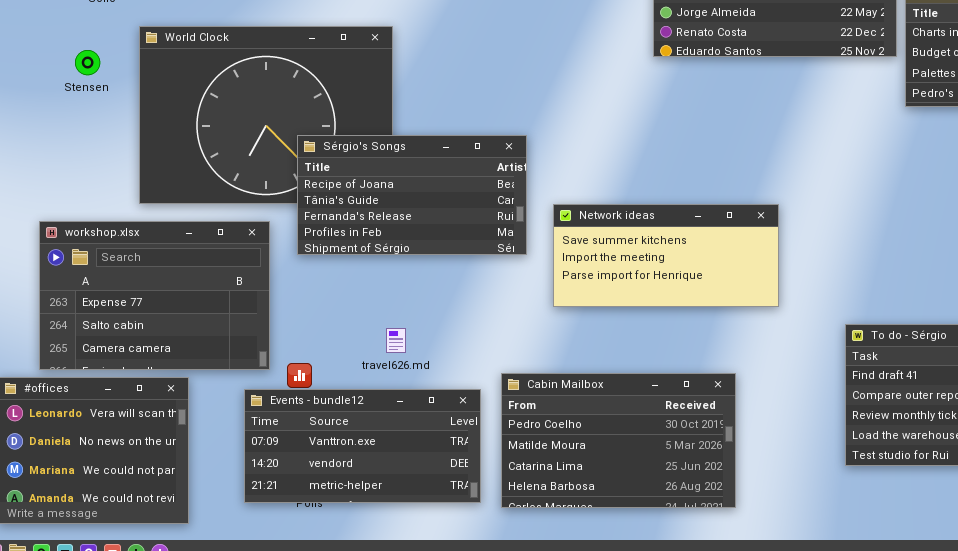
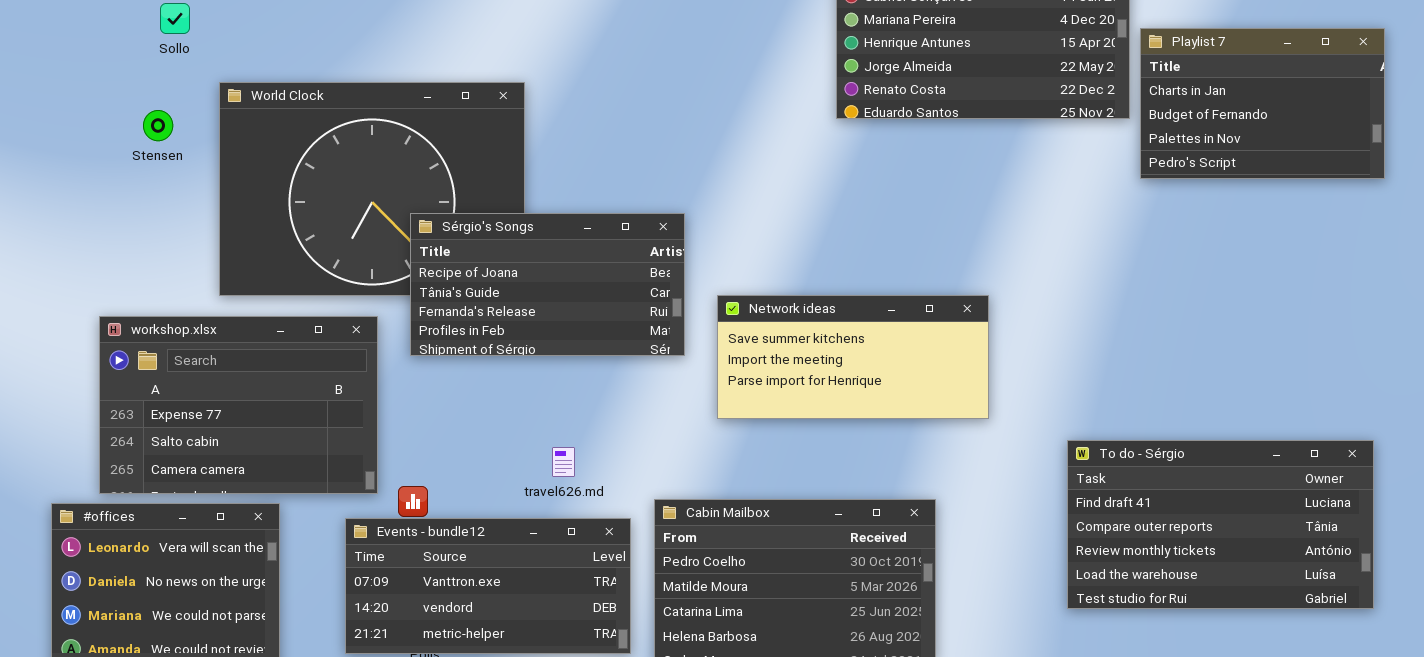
travel626.md: [386,328,406,353] -> [552,447,575,477], moved

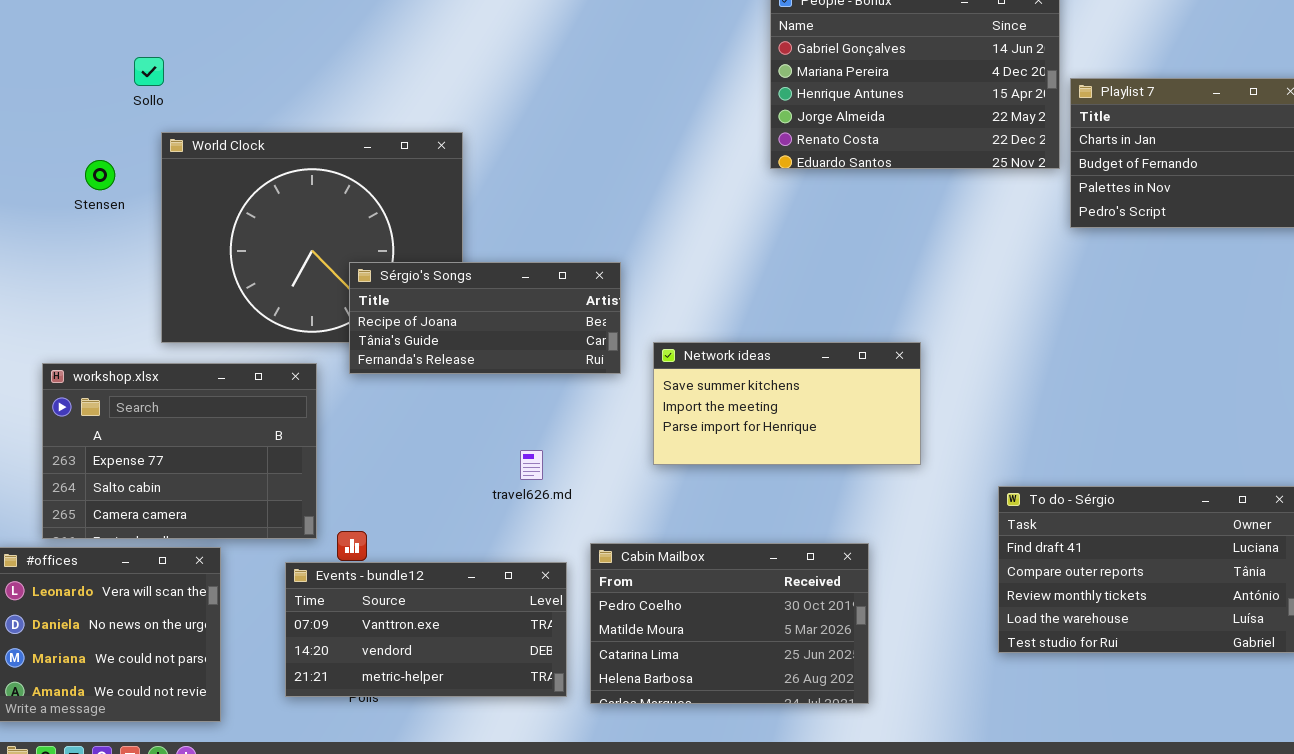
Sollo: [160,3,190,34] -> [134,57,164,86], moved
Sérgio's Songs: [410,213,685,356] -> [349,262,621,374], resized
travel626.md: [552,447,575,477] -> [520,450,543,480], moved

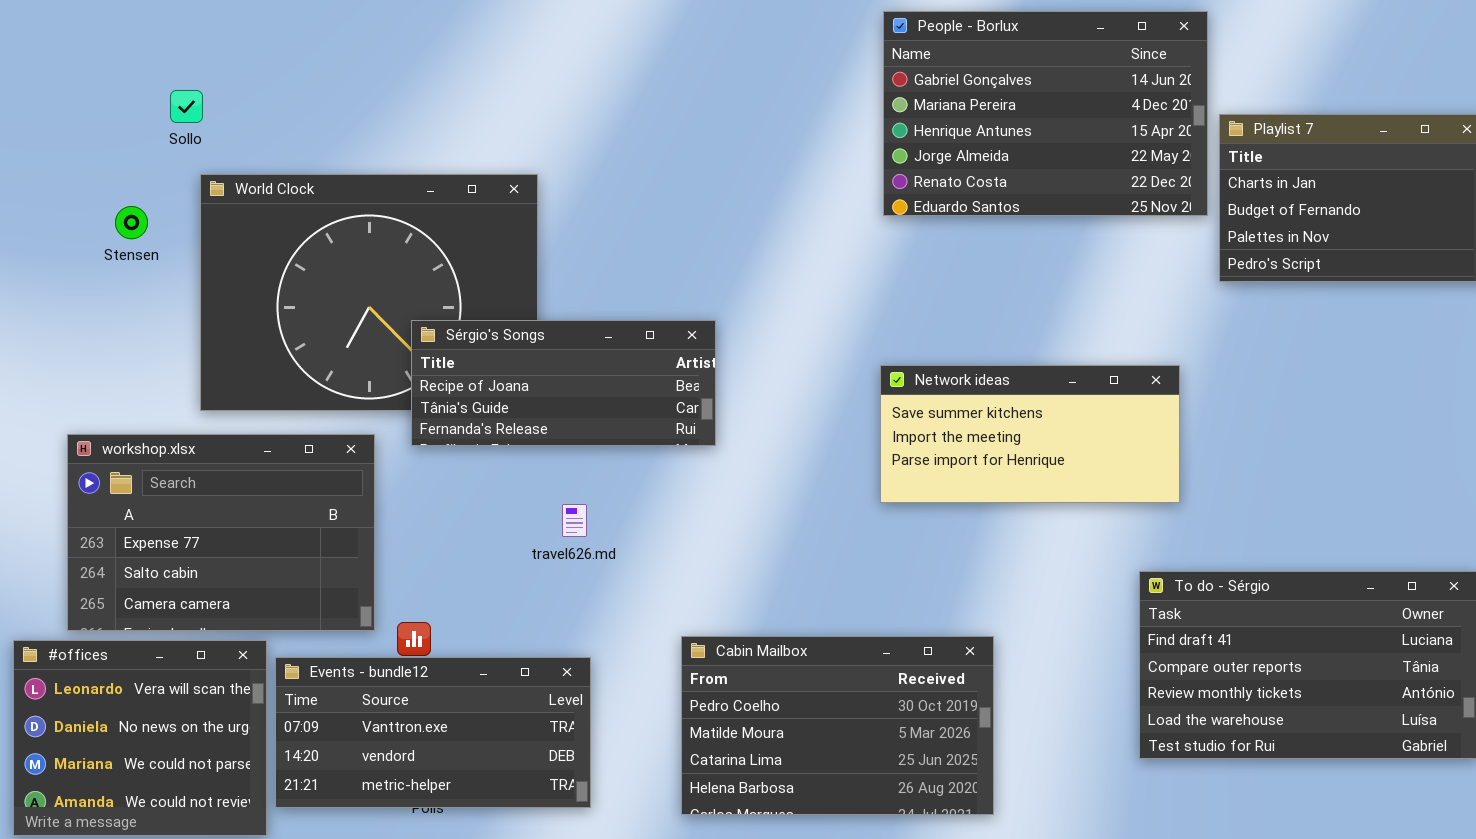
Network ideas: [653,342,921,465] -> [880,365,1180,503], moved
travel626.md: [520,450,543,480] -> [562,504,587,537], moved
Events - bundle12: [285,562,567,697] -> [275,657,591,808], moved

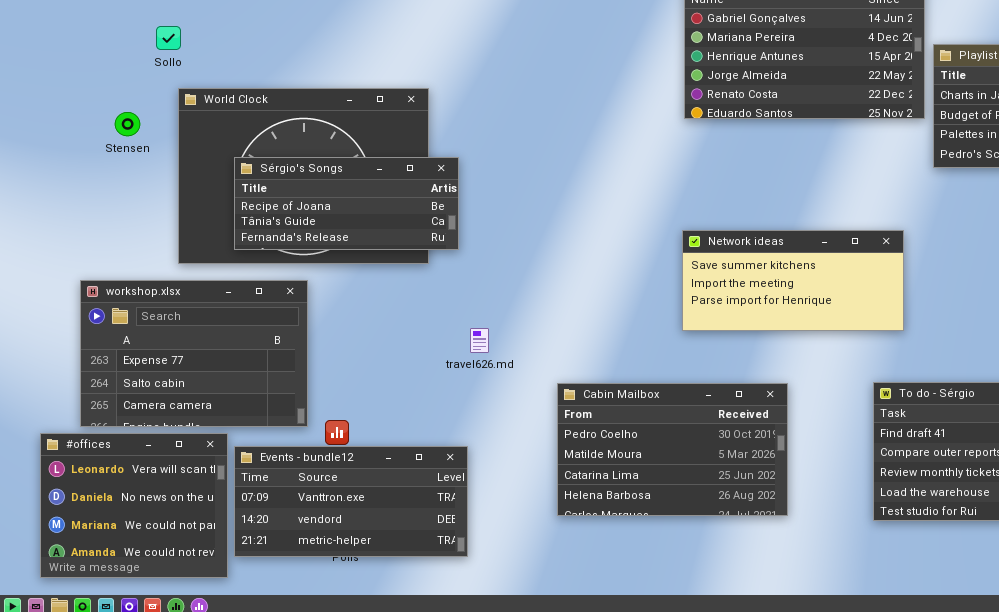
Sérgio's Songs: [411,320,716,446] -> [234,157,459,250], moved
travel626.md: [562,504,587,537] -> [470,328,489,353], moved
Cabin Mailbox: [681,636,994,815] -> [557,383,788,516], moved

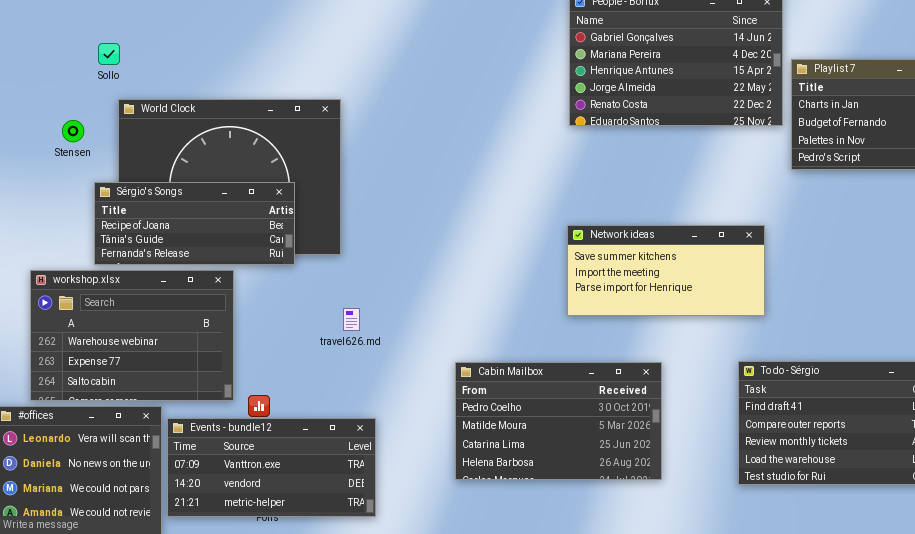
Sérgio's Songs: [234,157,459,250] -> [94,182,295,265], moved
workshop.xlsx: [80,280,308,427] -> [30,270,234,401], scrolled up 1 row
travel626.md: [470,328,489,353] -> [343,308,360,331], moved

